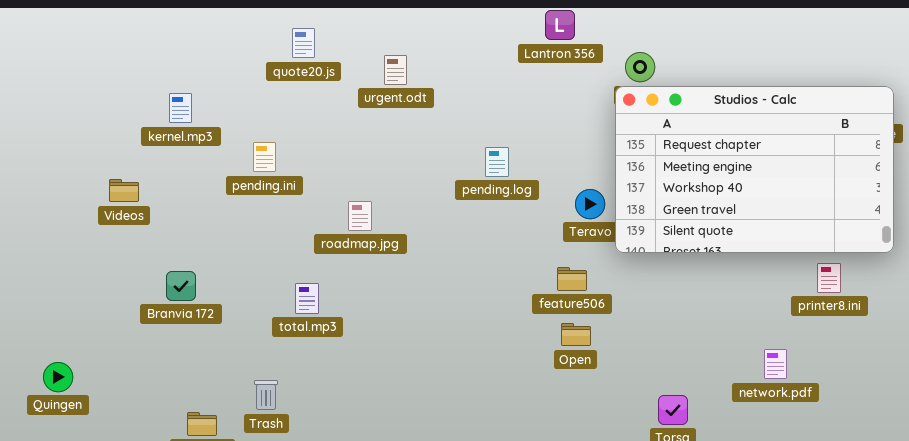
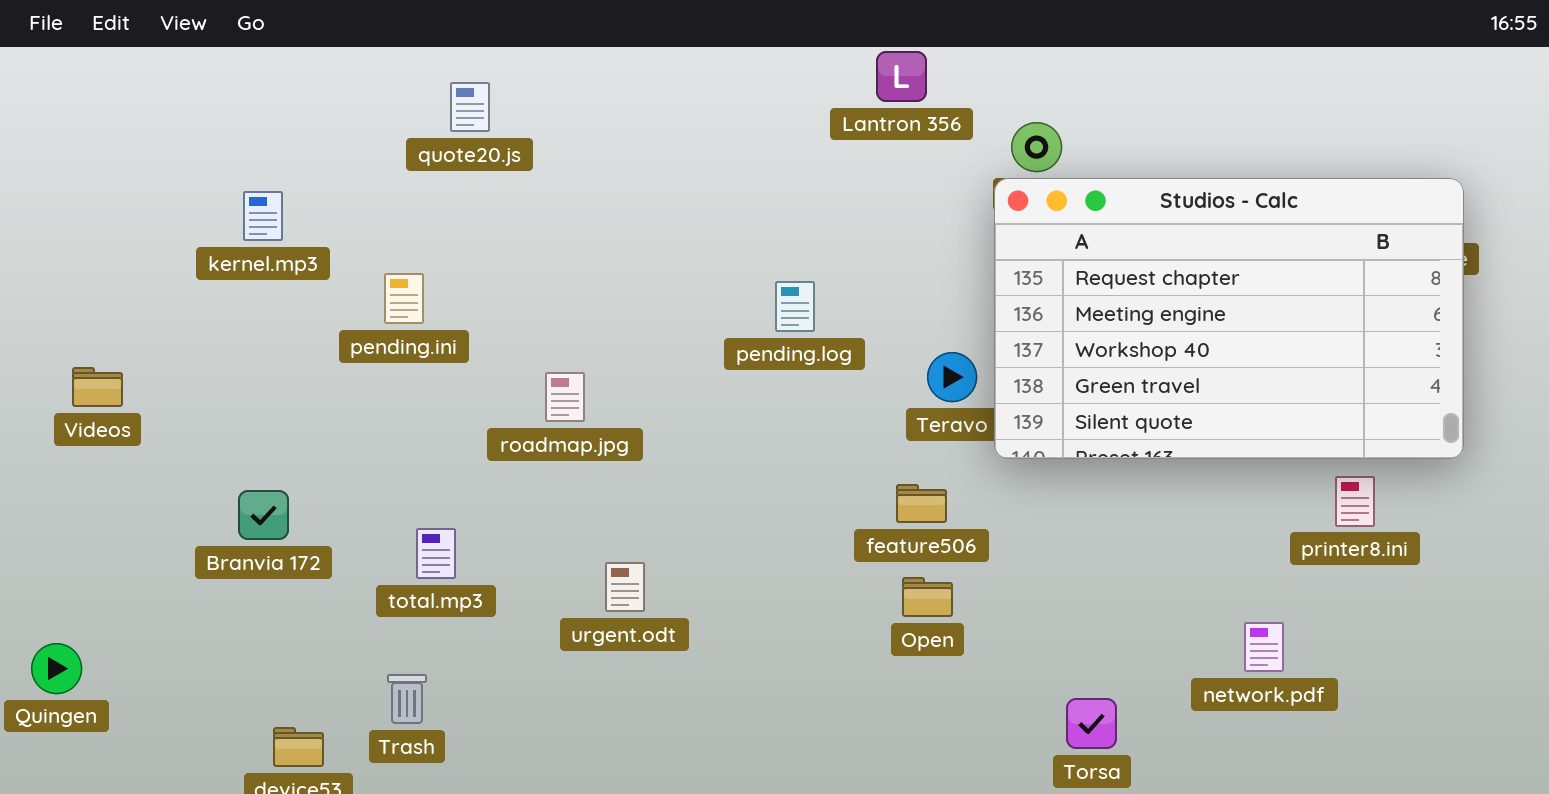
urgent.odt: [384,55,407,85] -> [605,562,645,612], moved
Videos: [109,179,139,202] -> [72,367,123,407], moved
total.mp3: [295,283,319,314] -> [416,528,456,579], moved

